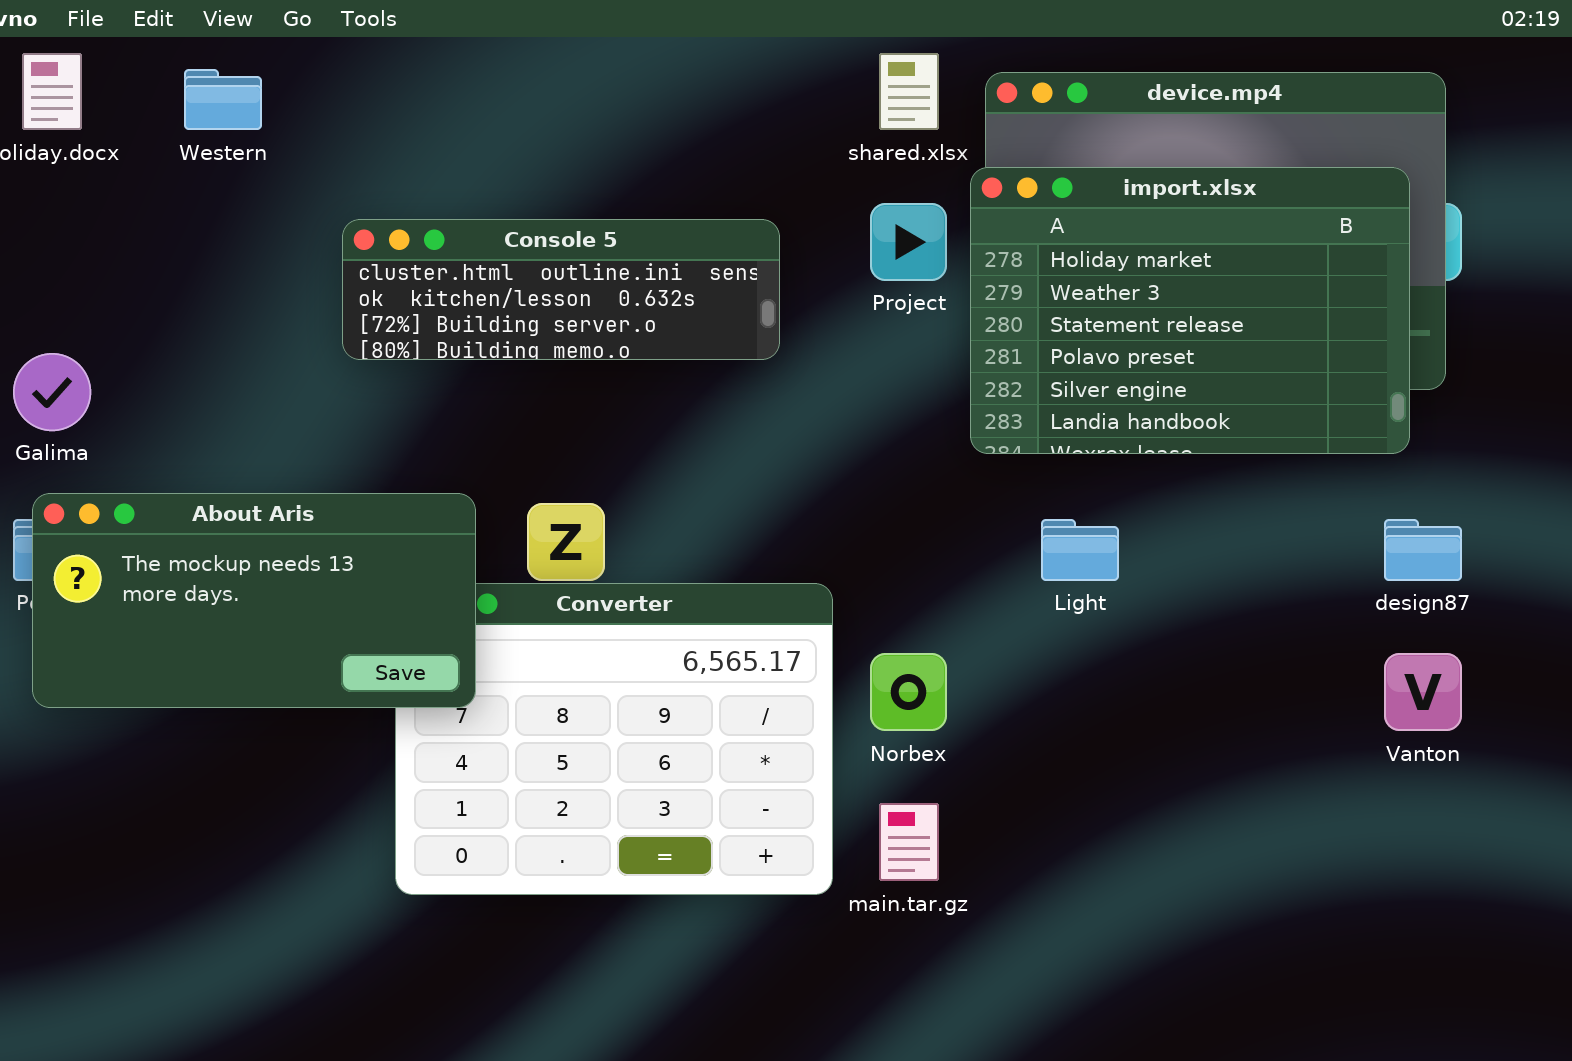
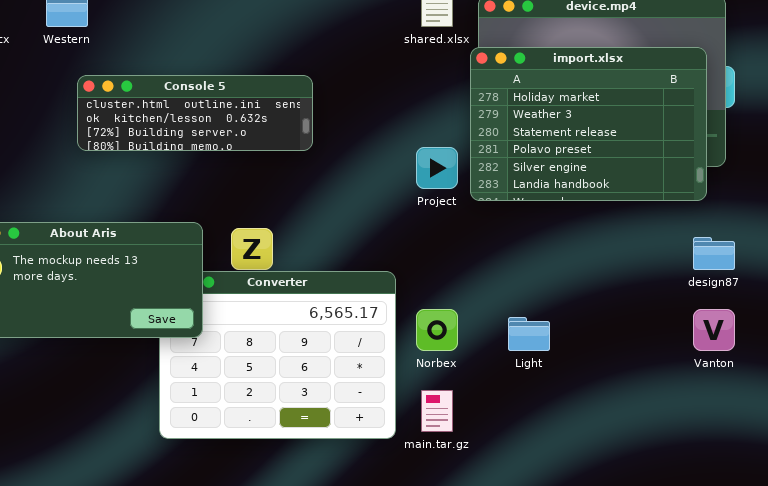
Project: [870,203,947,281] -> [416,147,458,189], moved
Console 5: [342,219,780,360] -> [77,75,313,151], moved
Light: [1041,519,1119,581] -> [508,317,550,351], moved

